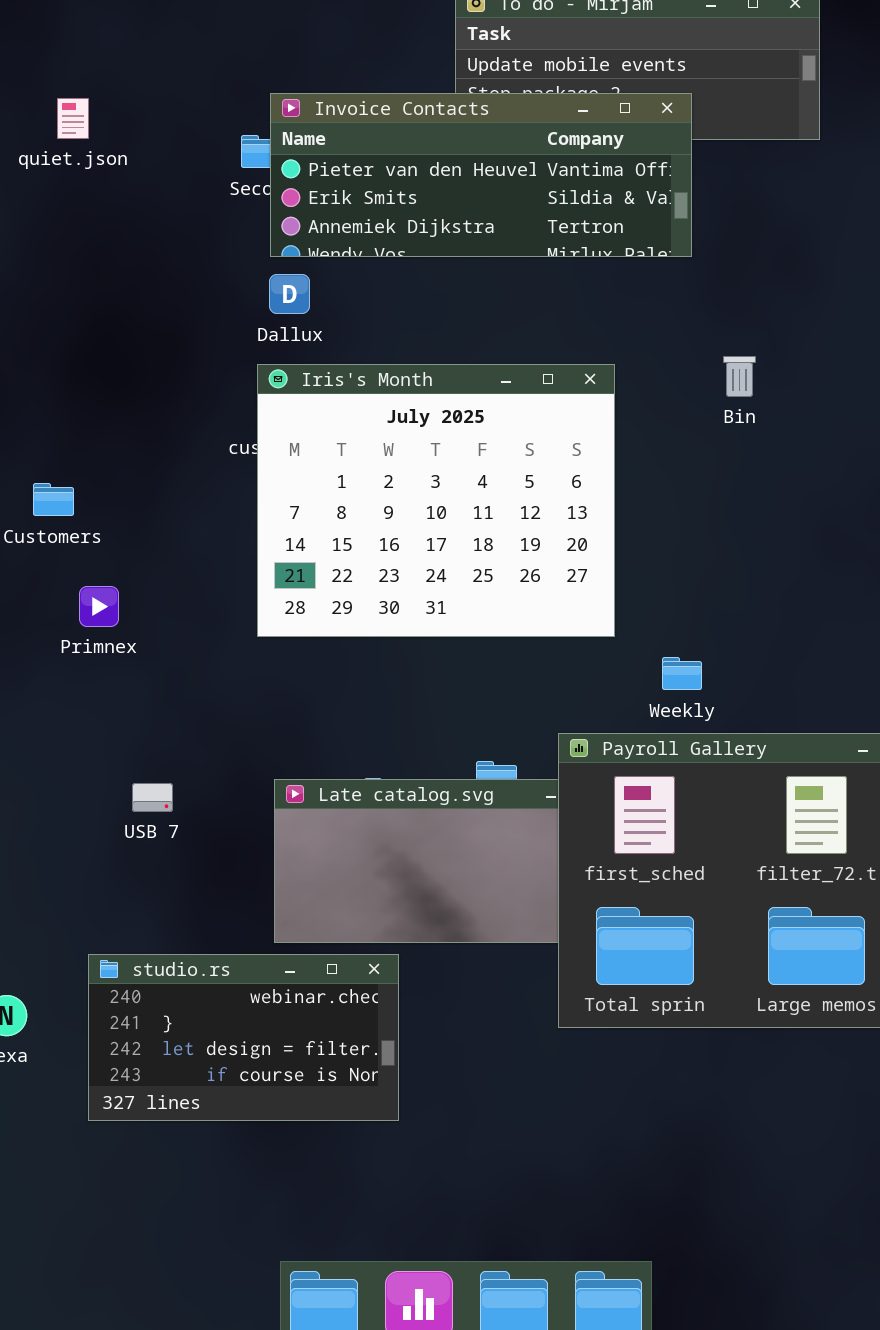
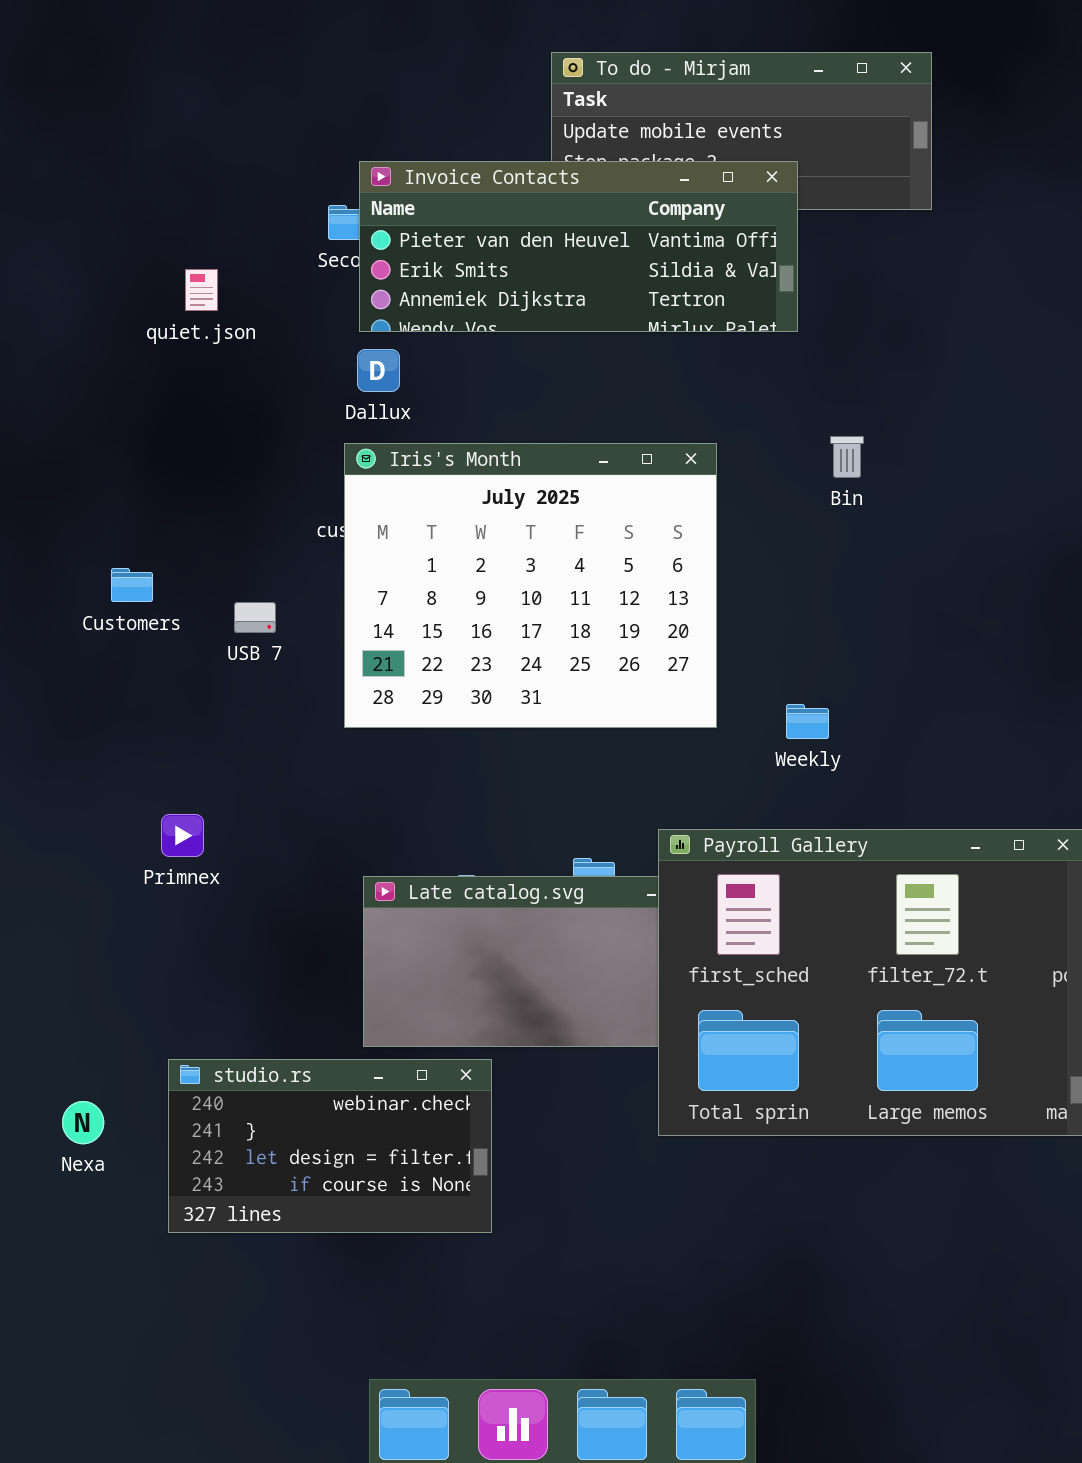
quiet.json: [57,98,89,139] -> [185,269,218,311], moved
Primnex: [79,586,119,627] -> [161,814,204,857], moved
Weekly: [662,657,702,690] -> [786,704,829,739], moved
USB 7: [132,783,173,812] -> [234,602,276,633], moved

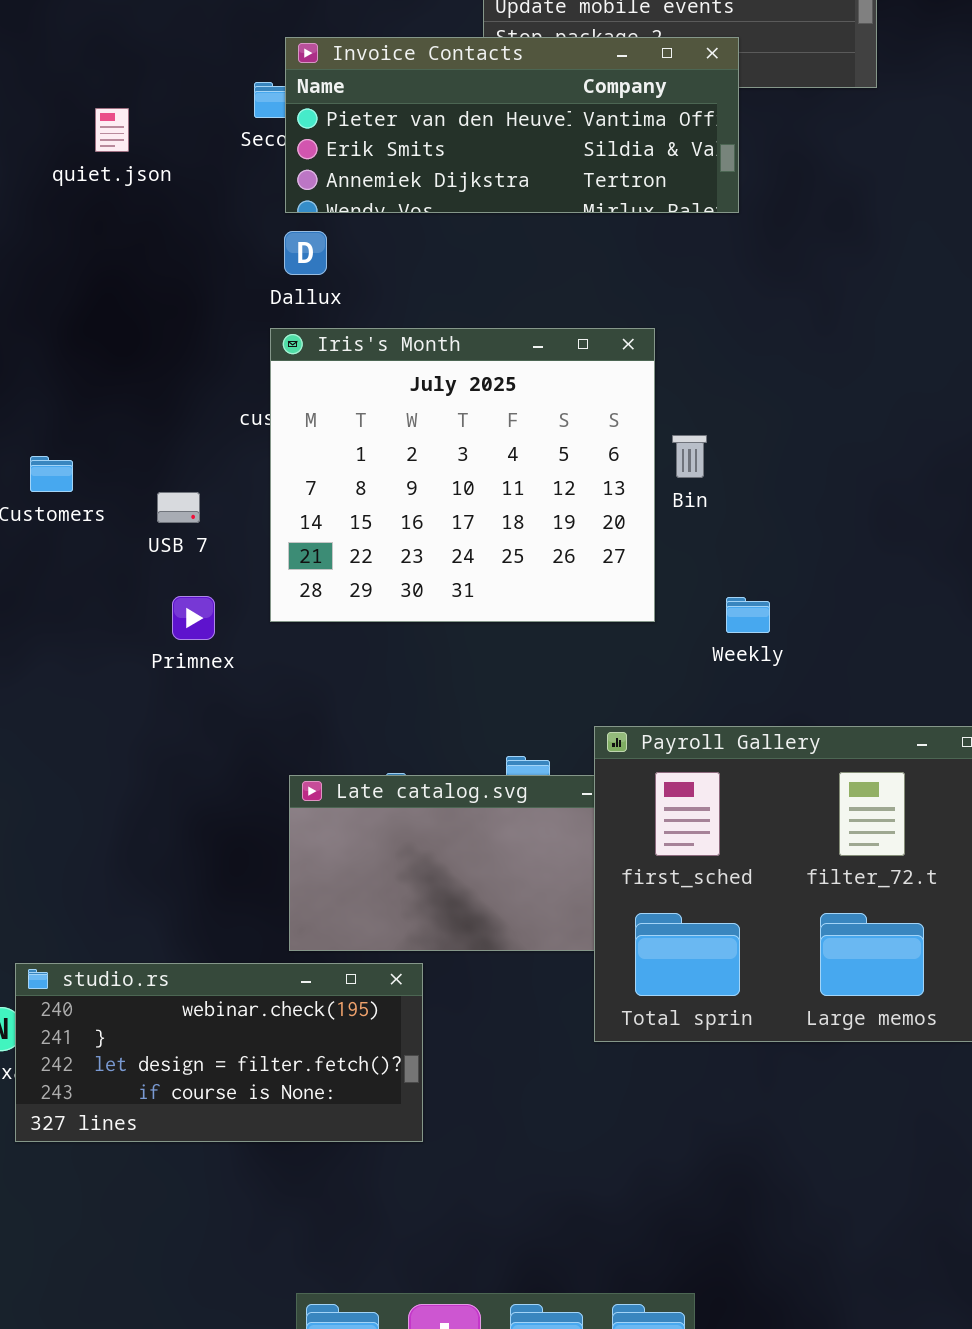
quiet.json: [185,269,218,311] -> [95,108,129,152], moved
Bin: [830,436,864,478] -> [672,435,707,478], moved
Primnex: [161,814,204,857] -> [172,596,215,640], moved
studio.rs: [168,1059,492,1233] -> [15,963,423,1142], resized

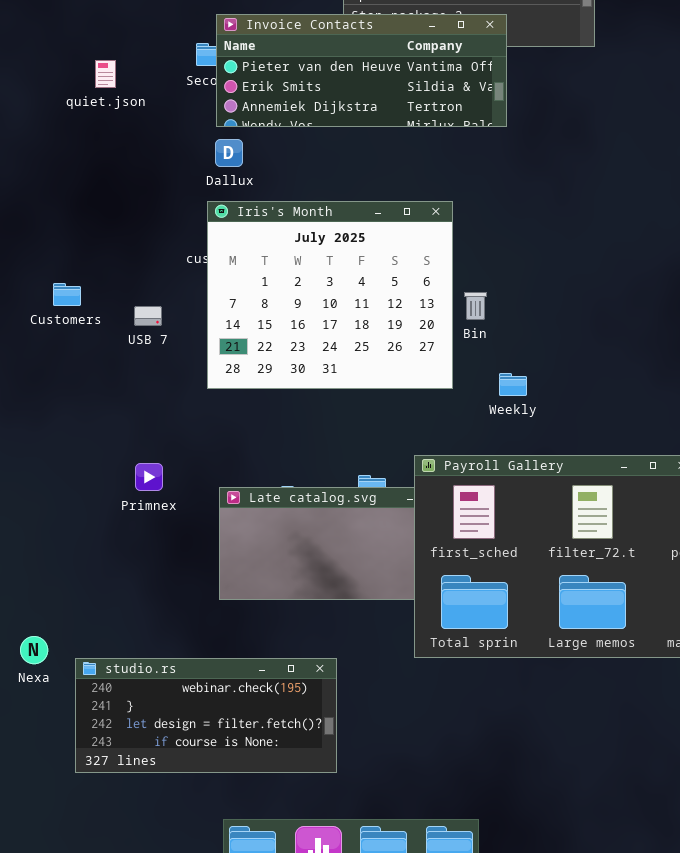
Bin: [672,435,707,478] -> [464,292,487,320], moved
Primnex: [172,596,215,640] -> [135,463,163,491], moved
studio.rs: [15,963,423,1142] -> [75,658,337,773], moved

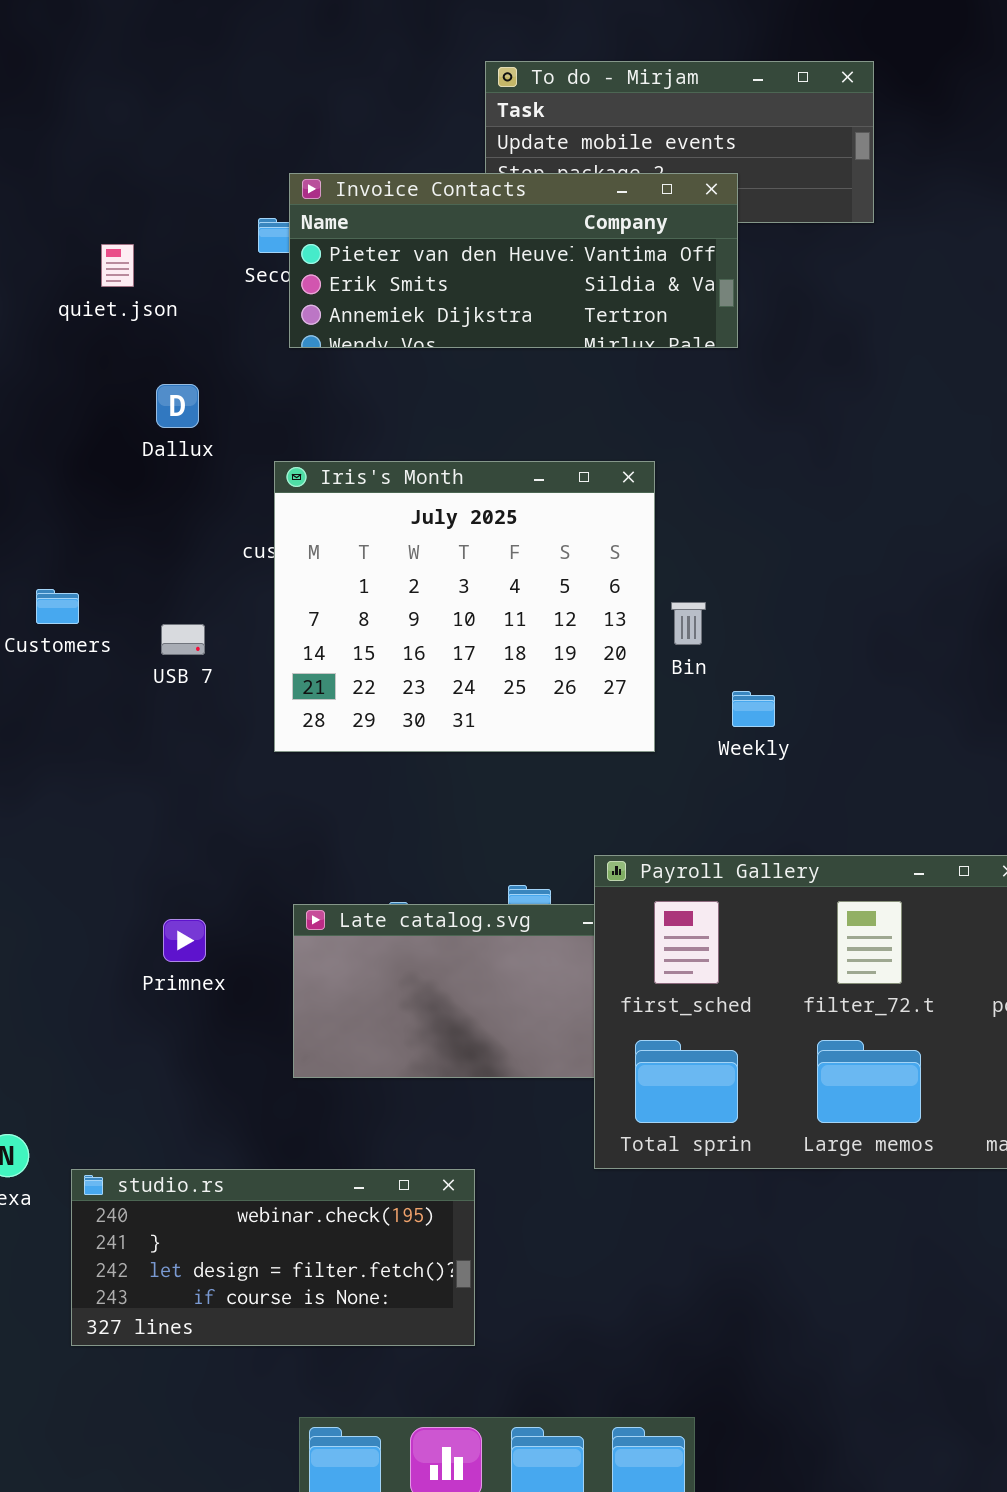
Dallux: [215,139,243,167] -> [156,384,199,428], moved
Weekly: [499,373,527,396] -> [732,691,775,727], moved
Primnex: [135,463,163,491] -> [163,919,206,962], moved

